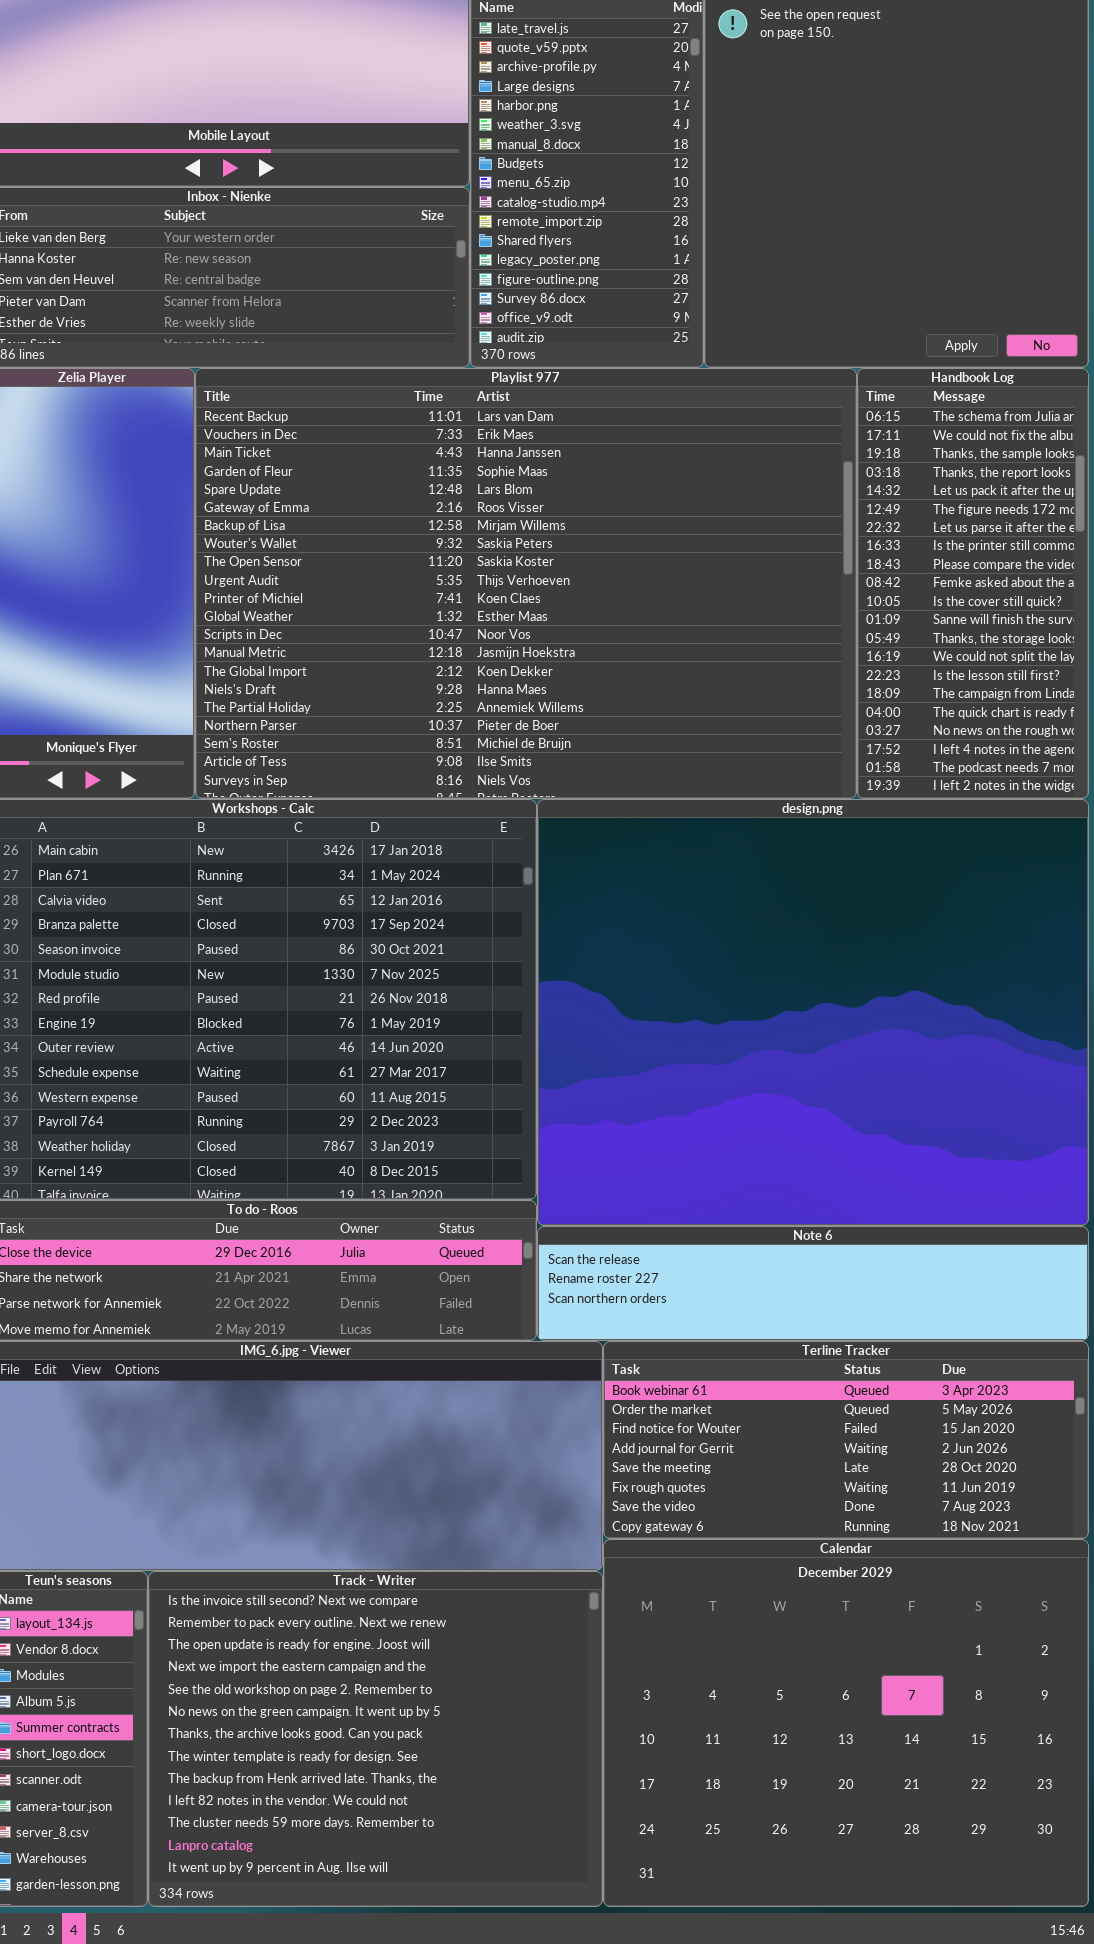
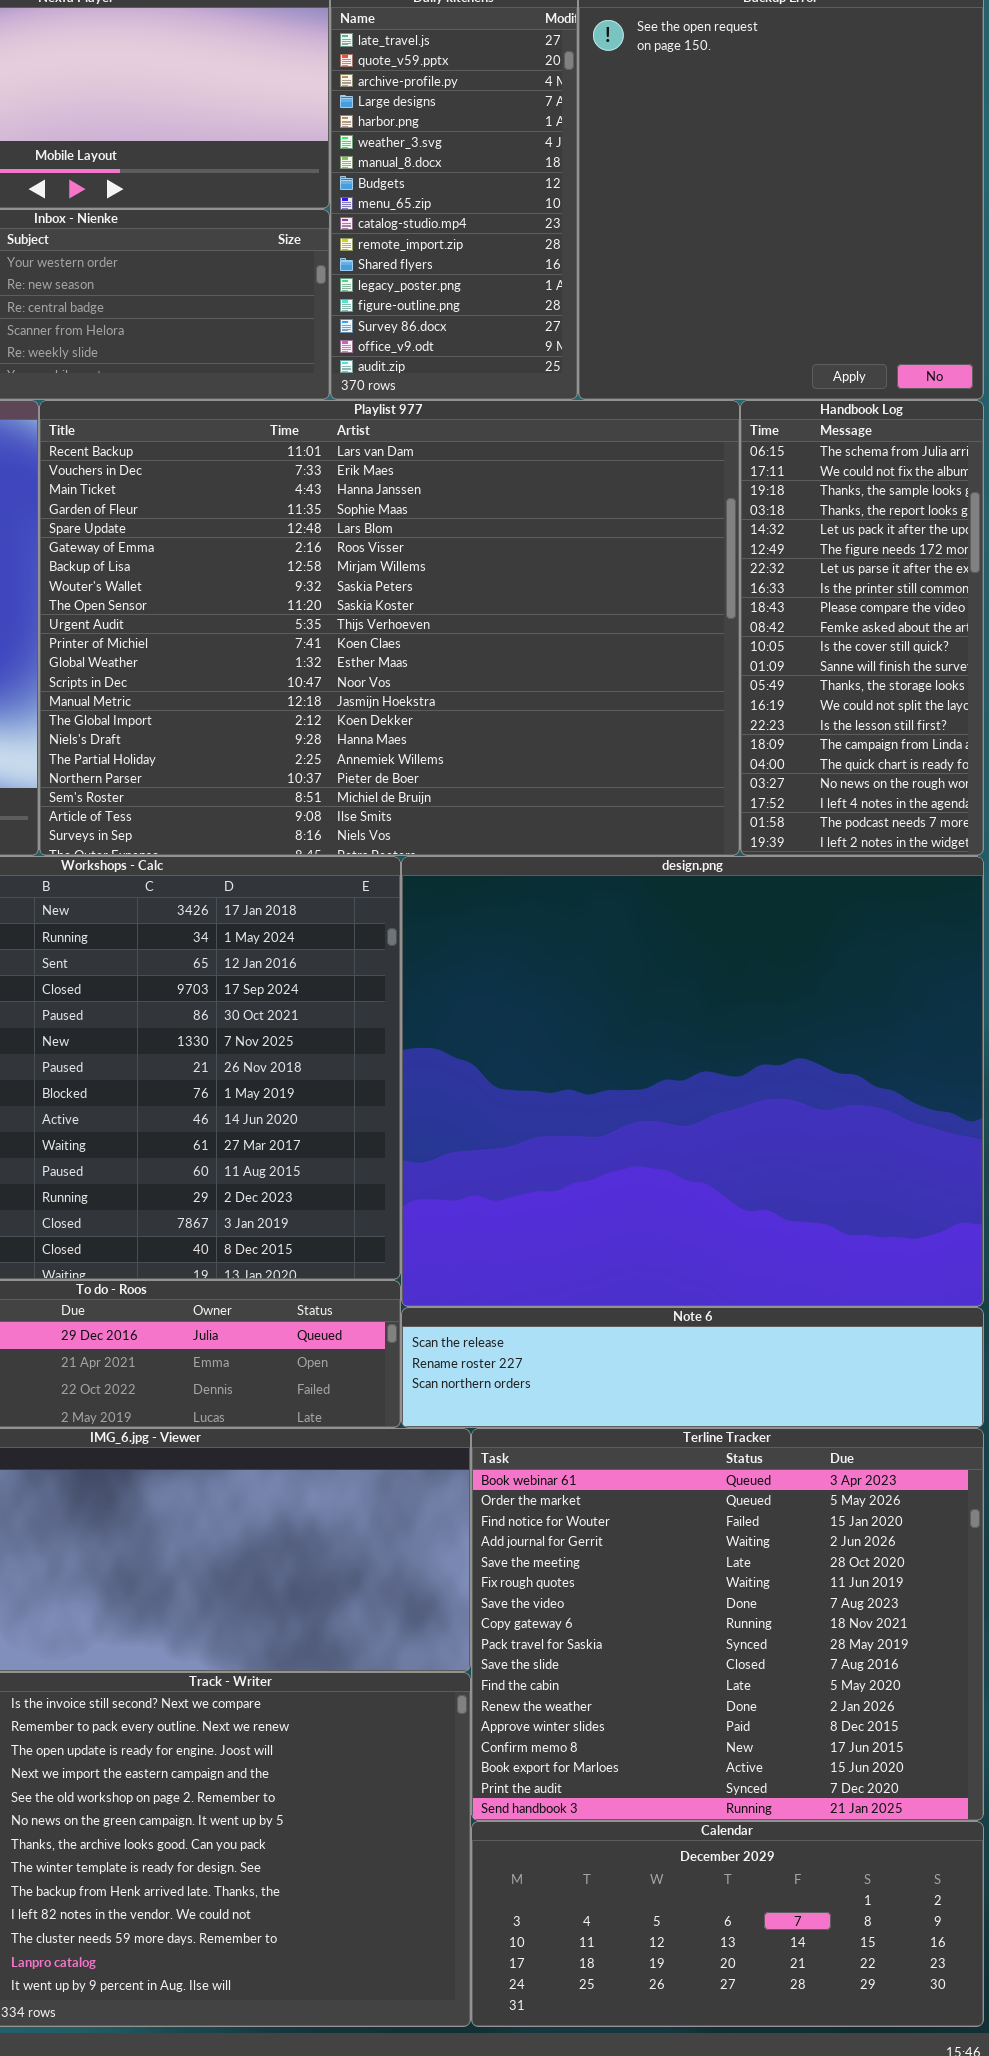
Terline Tracker: [603,1341,1089,1539] -> [471,1428,984,1821], resized
Calendar: [603,1539,1089,1907] -> [471,1821,984,2027], resized

